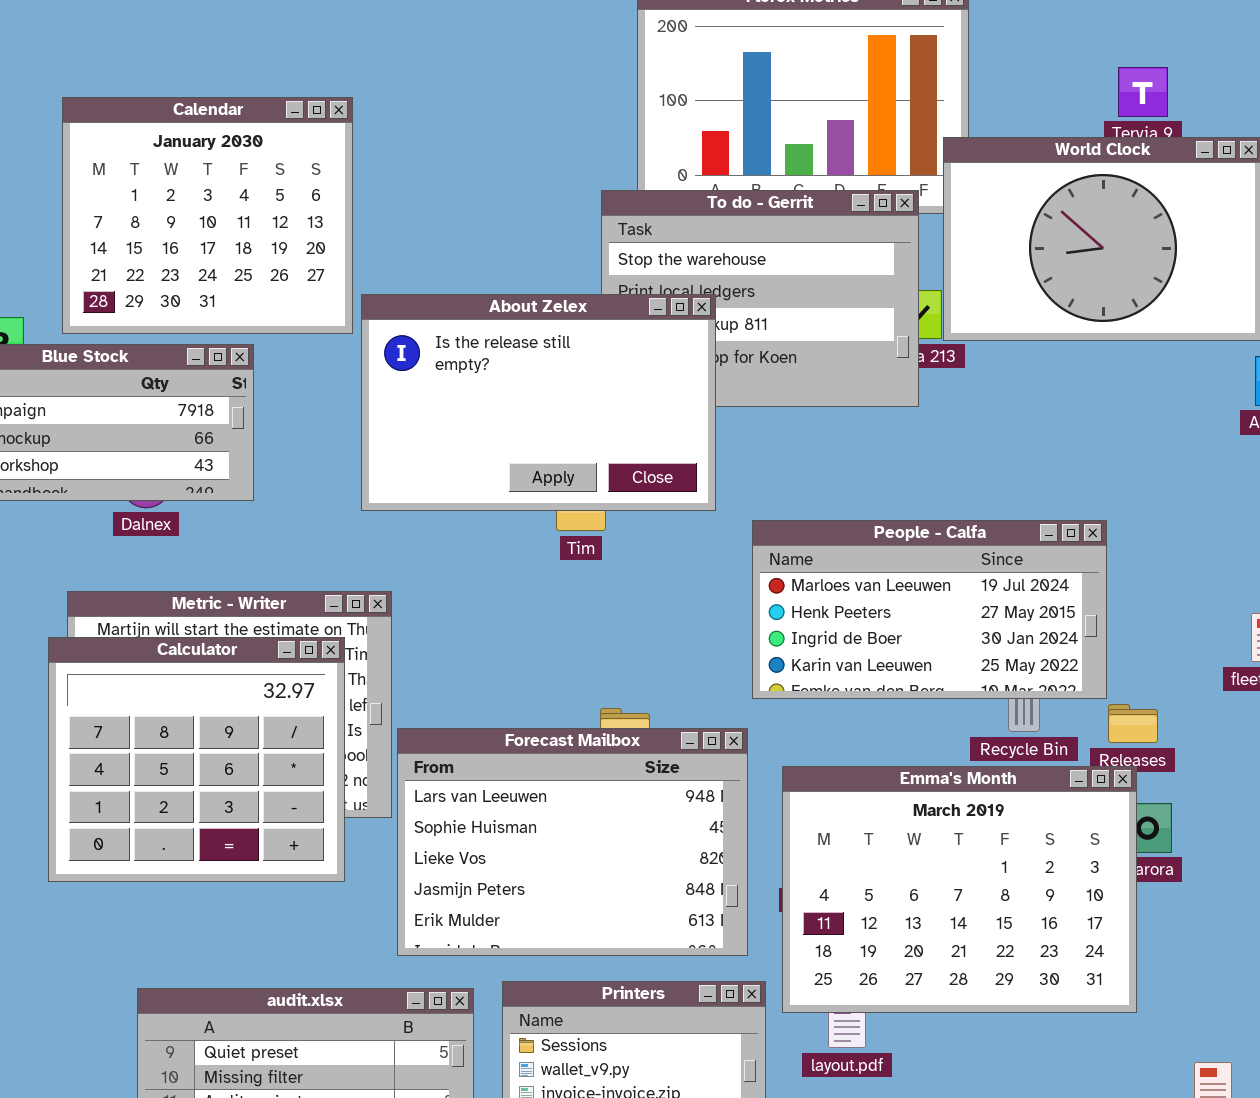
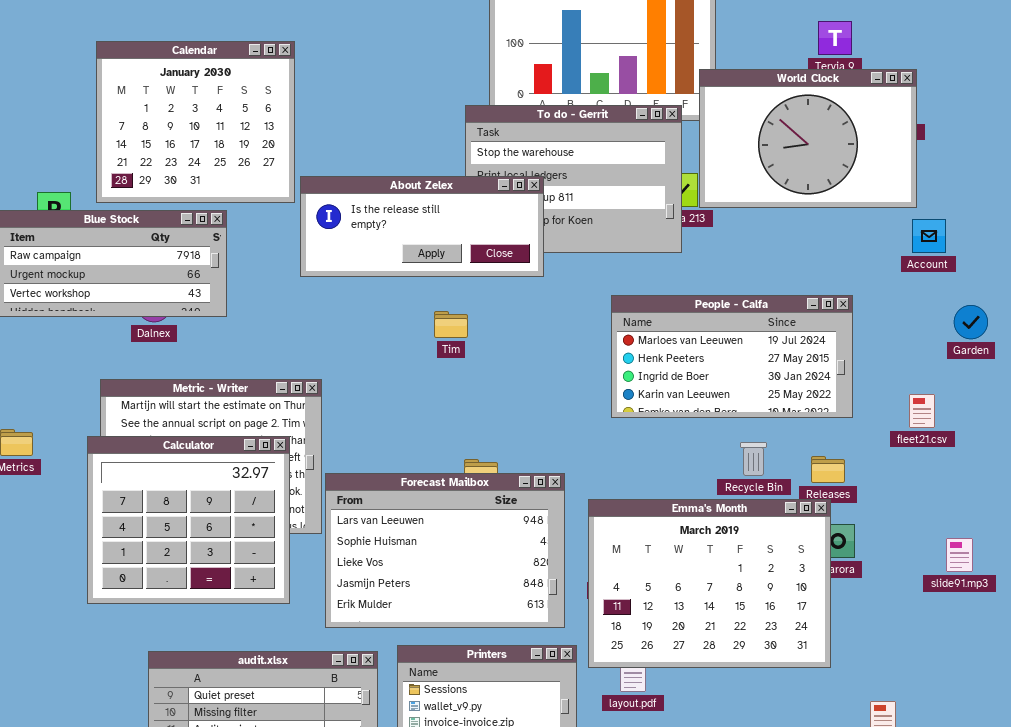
About Zelex: [361,294,716,511] -> [300,176,544,277], resized
People - Calfa: [752,520,1107,699] -> [611,295,853,418], moved
Calculator: [48,637,345,882] -> [87,436,290,604], moved

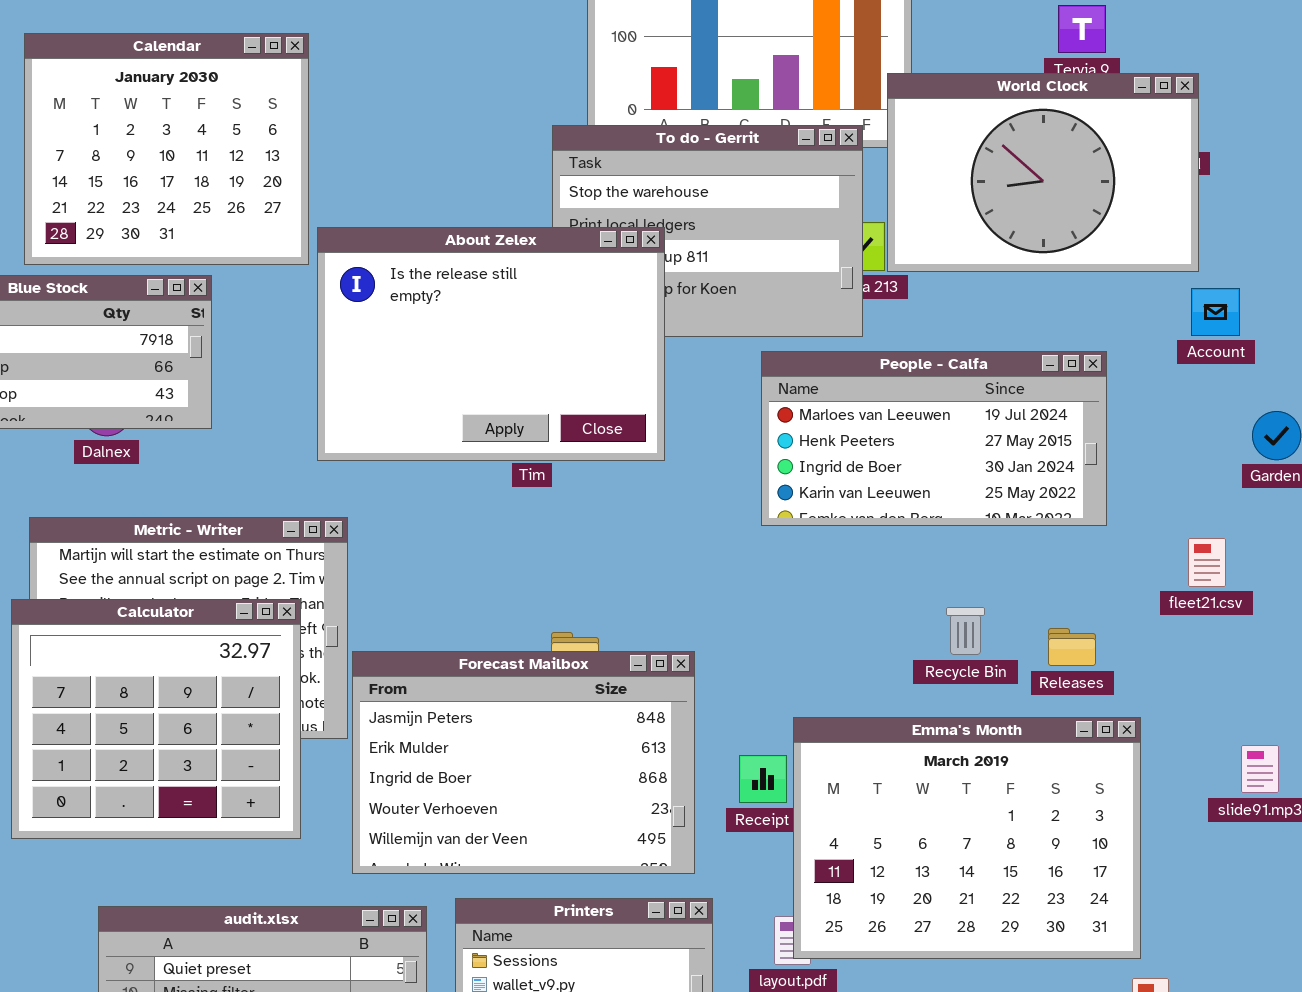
About Zelex: [300,176,544,277] -> [317,227,665,461], resized
People - Calfa: [611,295,853,418] -> [761,351,1107,526], moved
Forecast Mailbox: [325,473,565,628] -> [352,651,695,874], scrolled down 3 rows
Emma's Month: [588,499,831,668] -> [793,717,1141,959], moved

